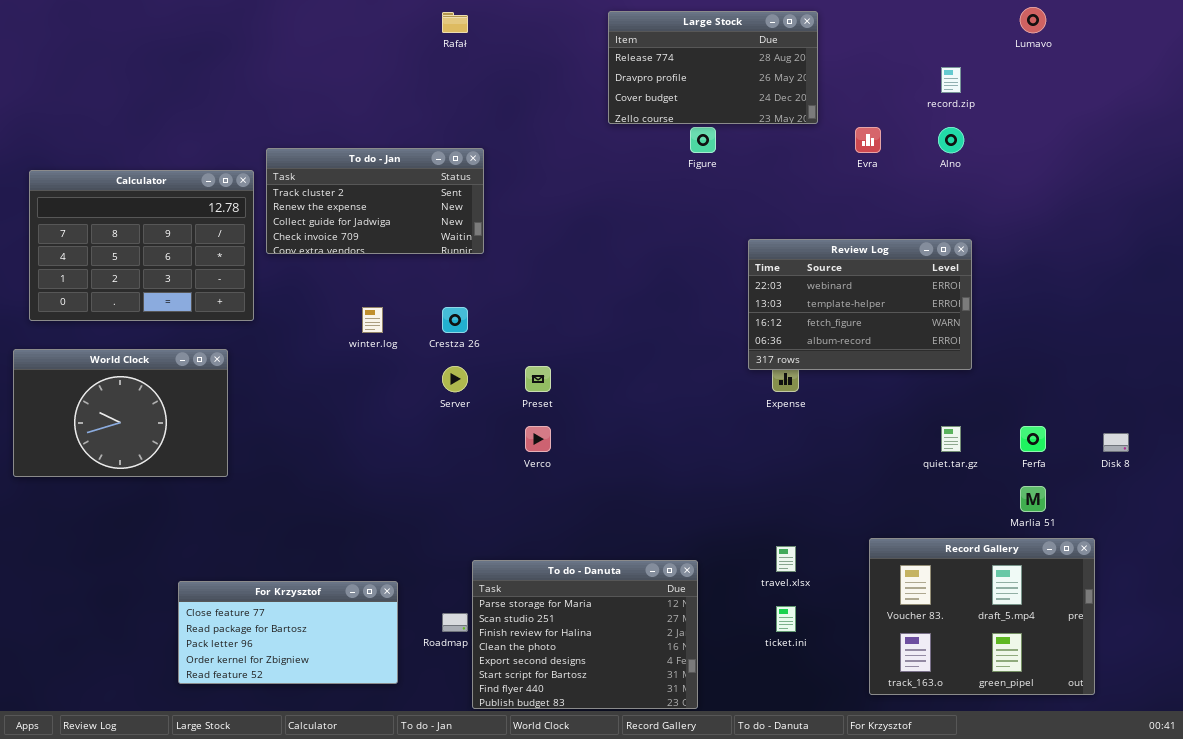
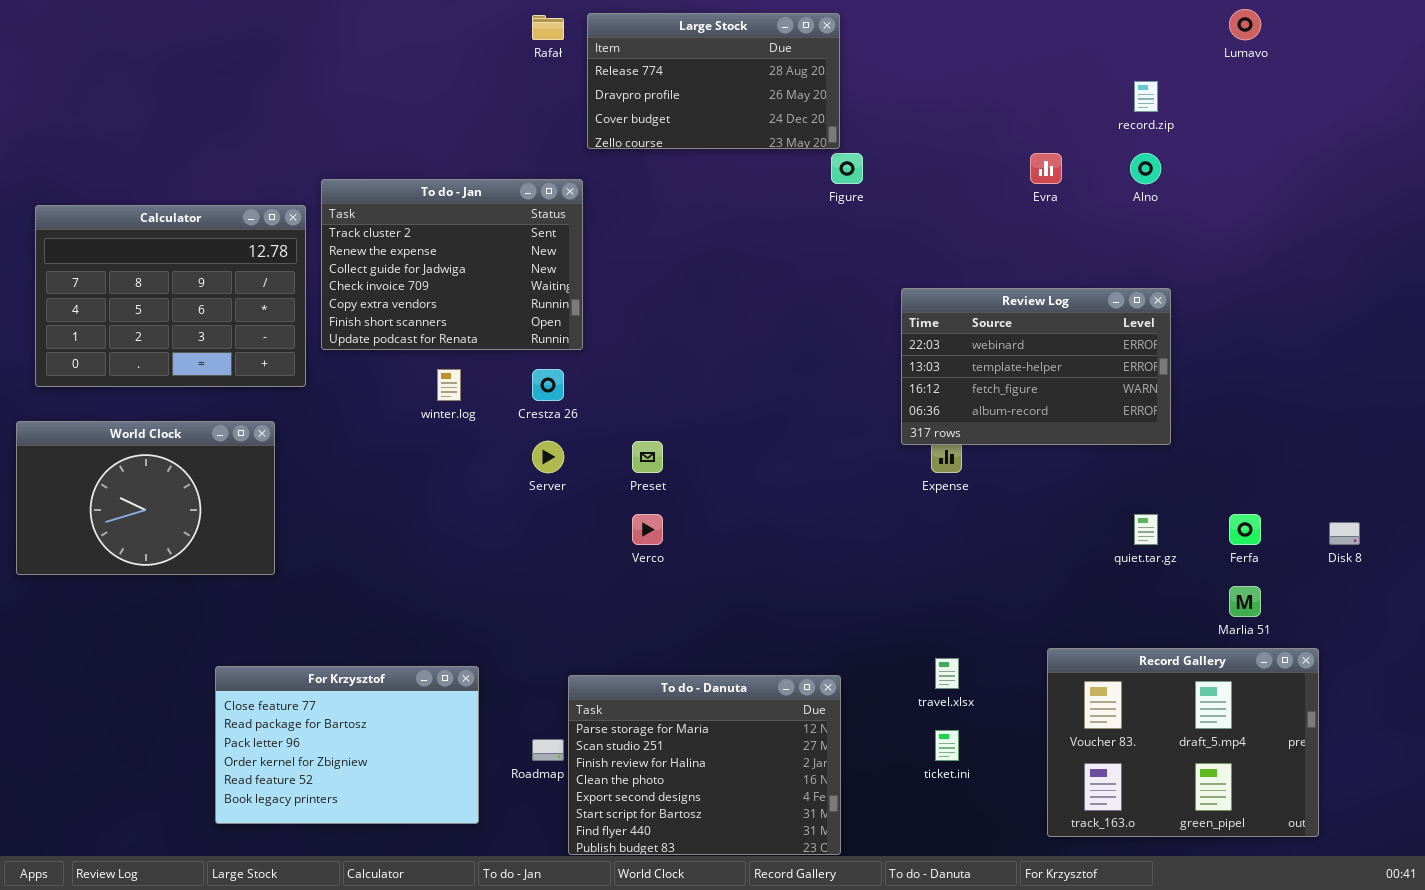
Large Stock: [608,11,818,124] -> [587,13,840,149], moved
To do - Jan: [266,148,484,254] -> [321,179,583,350], resized
For Krzysztof: [178,581,398,684] -> [215,666,479,824], resized

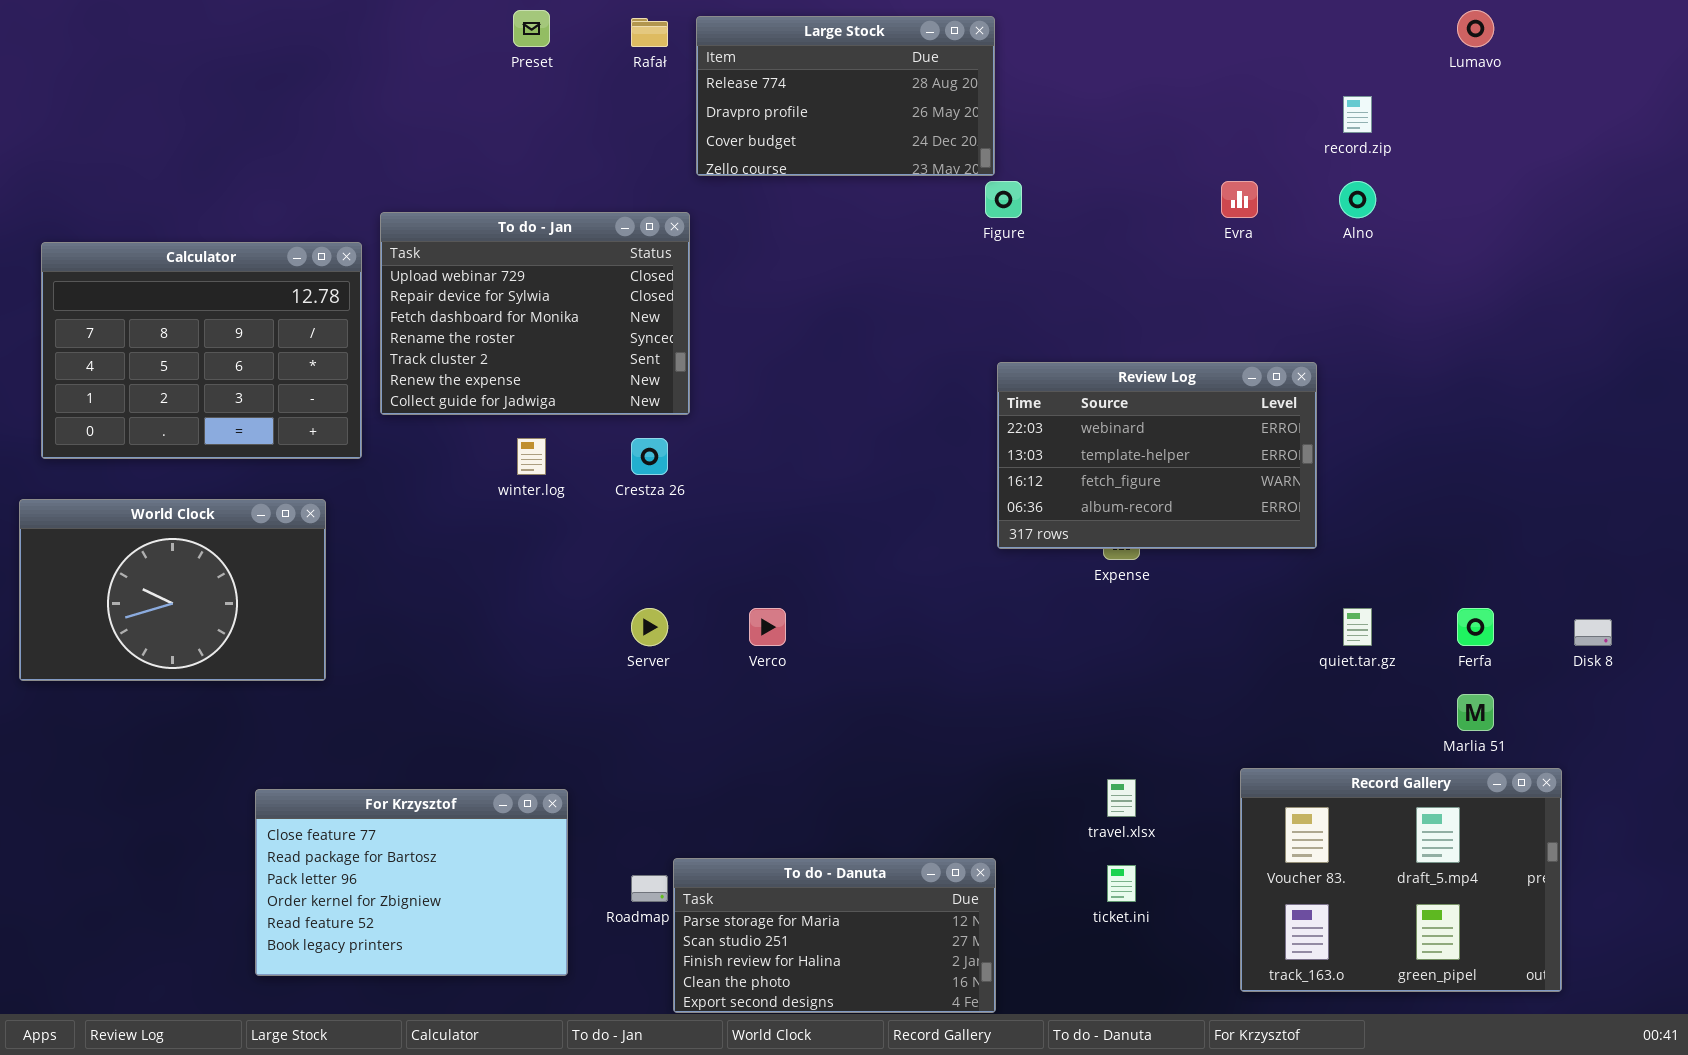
To do - Jan: [321,179,583,350] -> [380,212,690,415], scrolled up 4 rows
Review Log: [901,288,1171,445] -> [997,362,1317,549], moved
Server: [532,441,564,473] -> [631,608,668,646], moved
Preset: [632,441,663,473] -> [513,10,550,47], moved
To do - Danuta: [568,675,841,855] -> [673,858,996,1013], resized

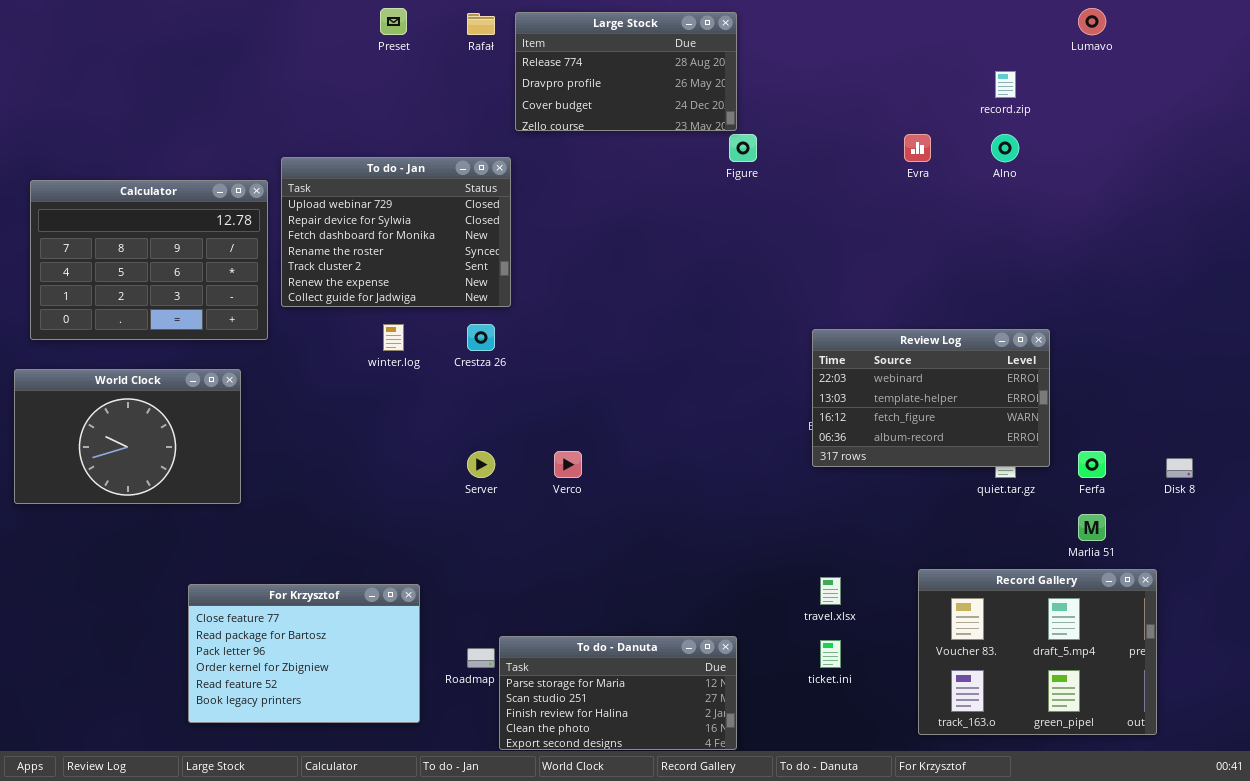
Review Log: [997,362,1317,549] -> [812,329,1050,467], moved

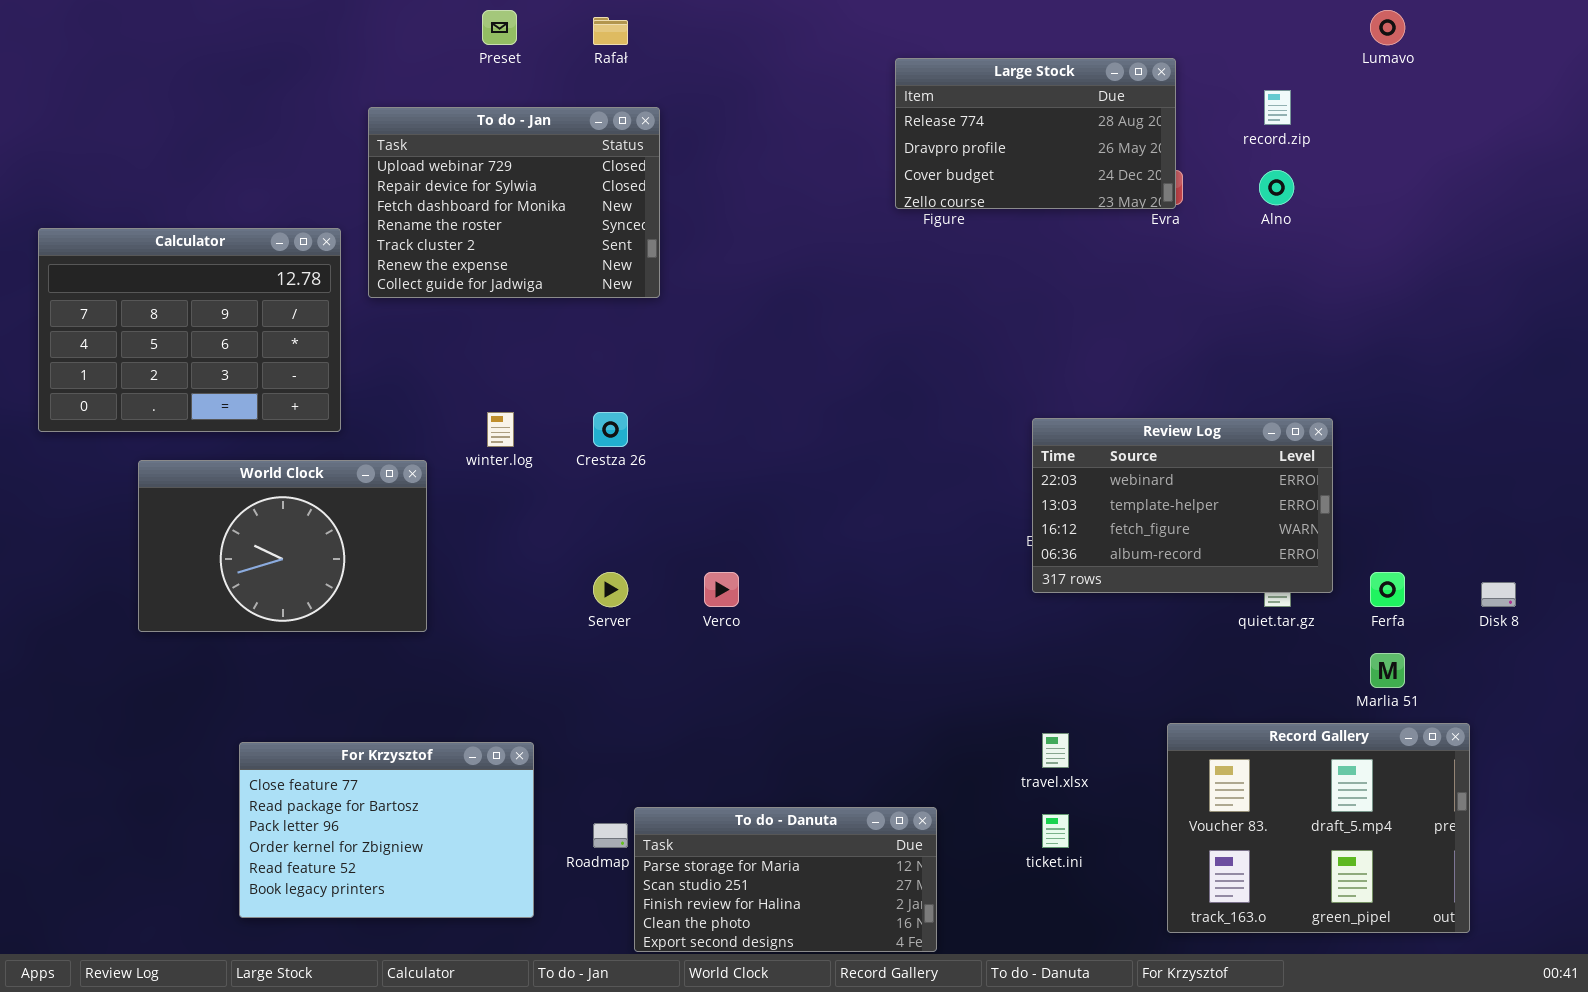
Large Stock: [515,12,737,131] -> [895,58,1176,209], moved
To do - Jan: [281,157,511,307] -> [368,107,660,298], moved
World Clock: [14,369,241,504] -> [138,460,427,632], moved

